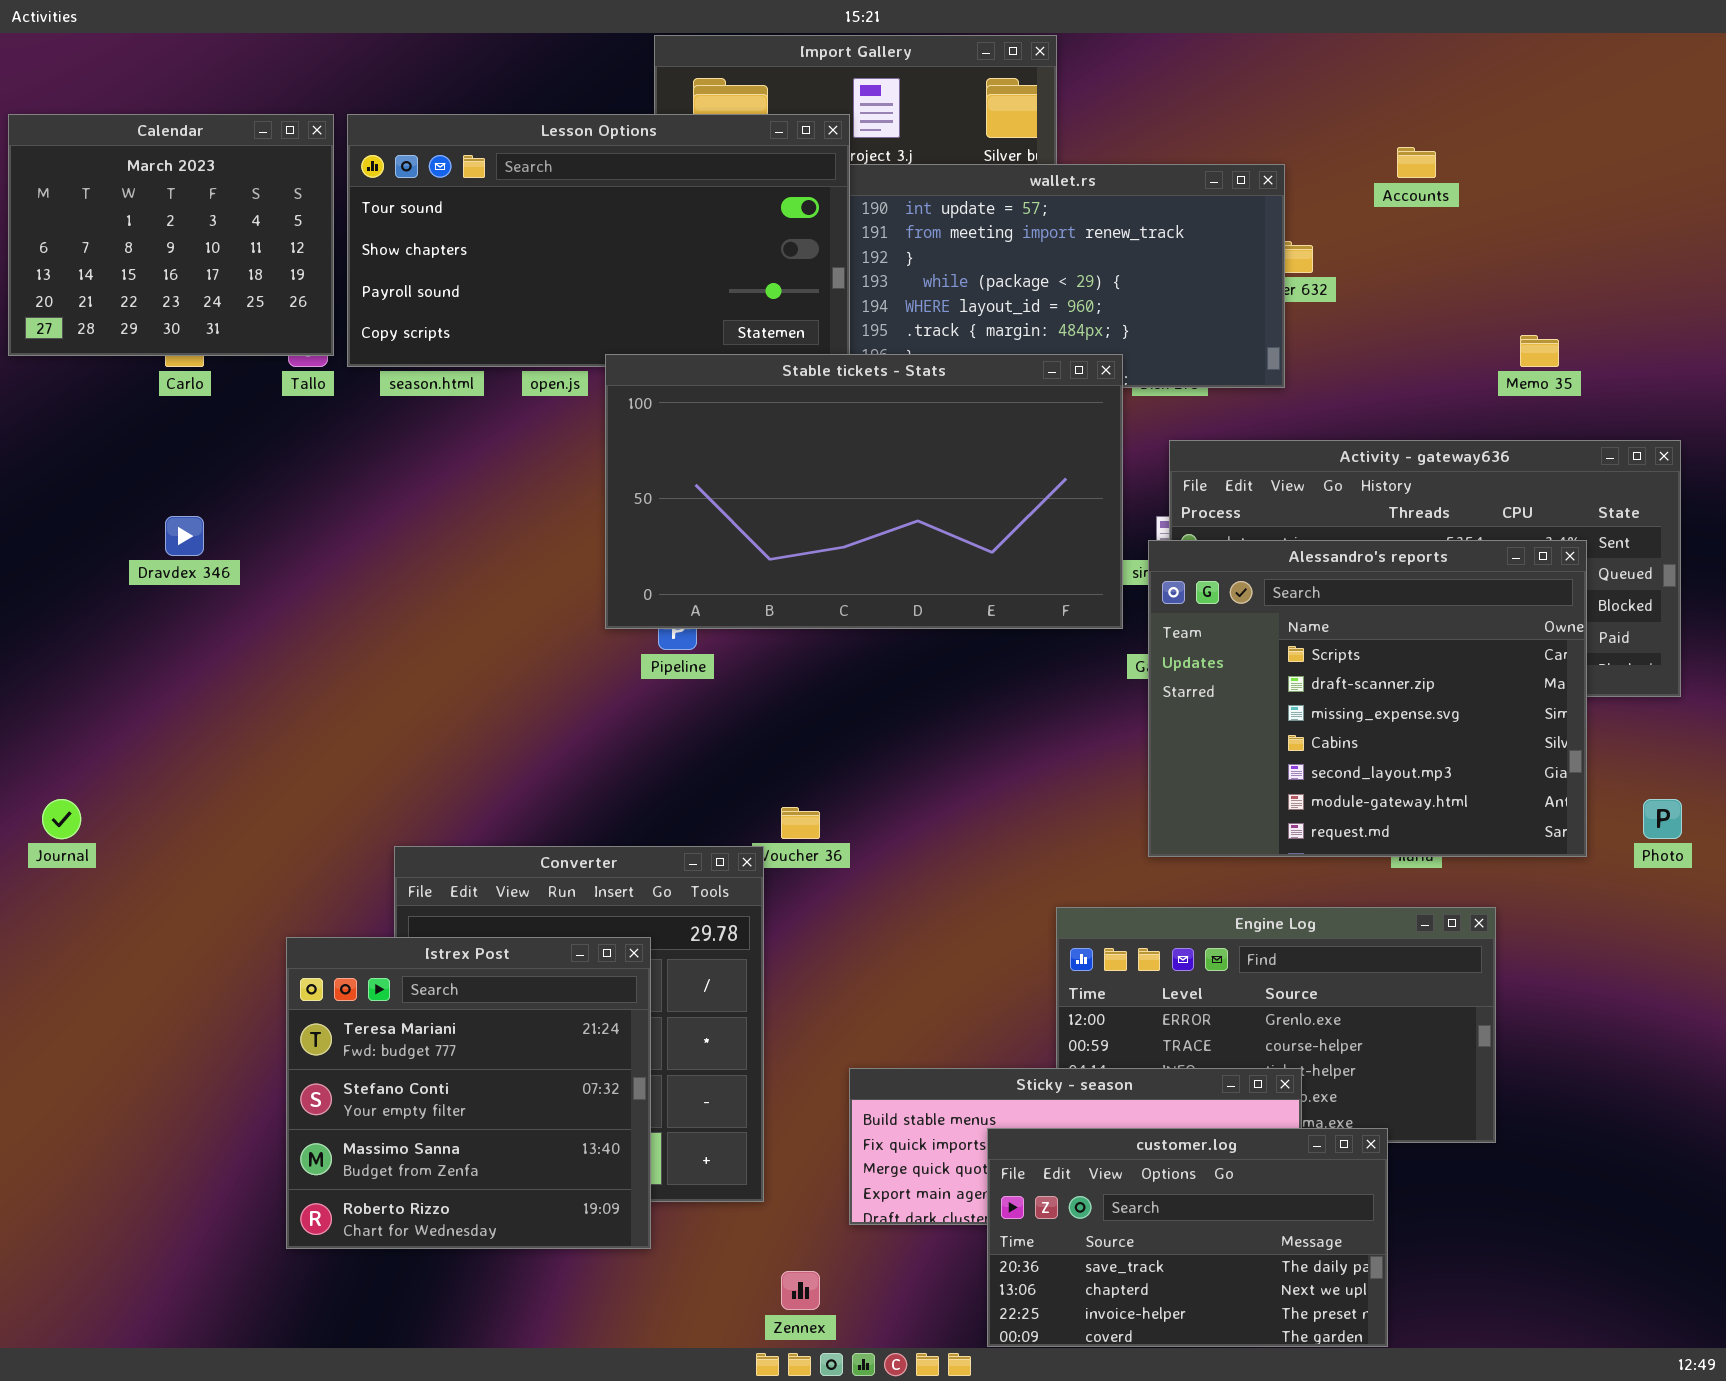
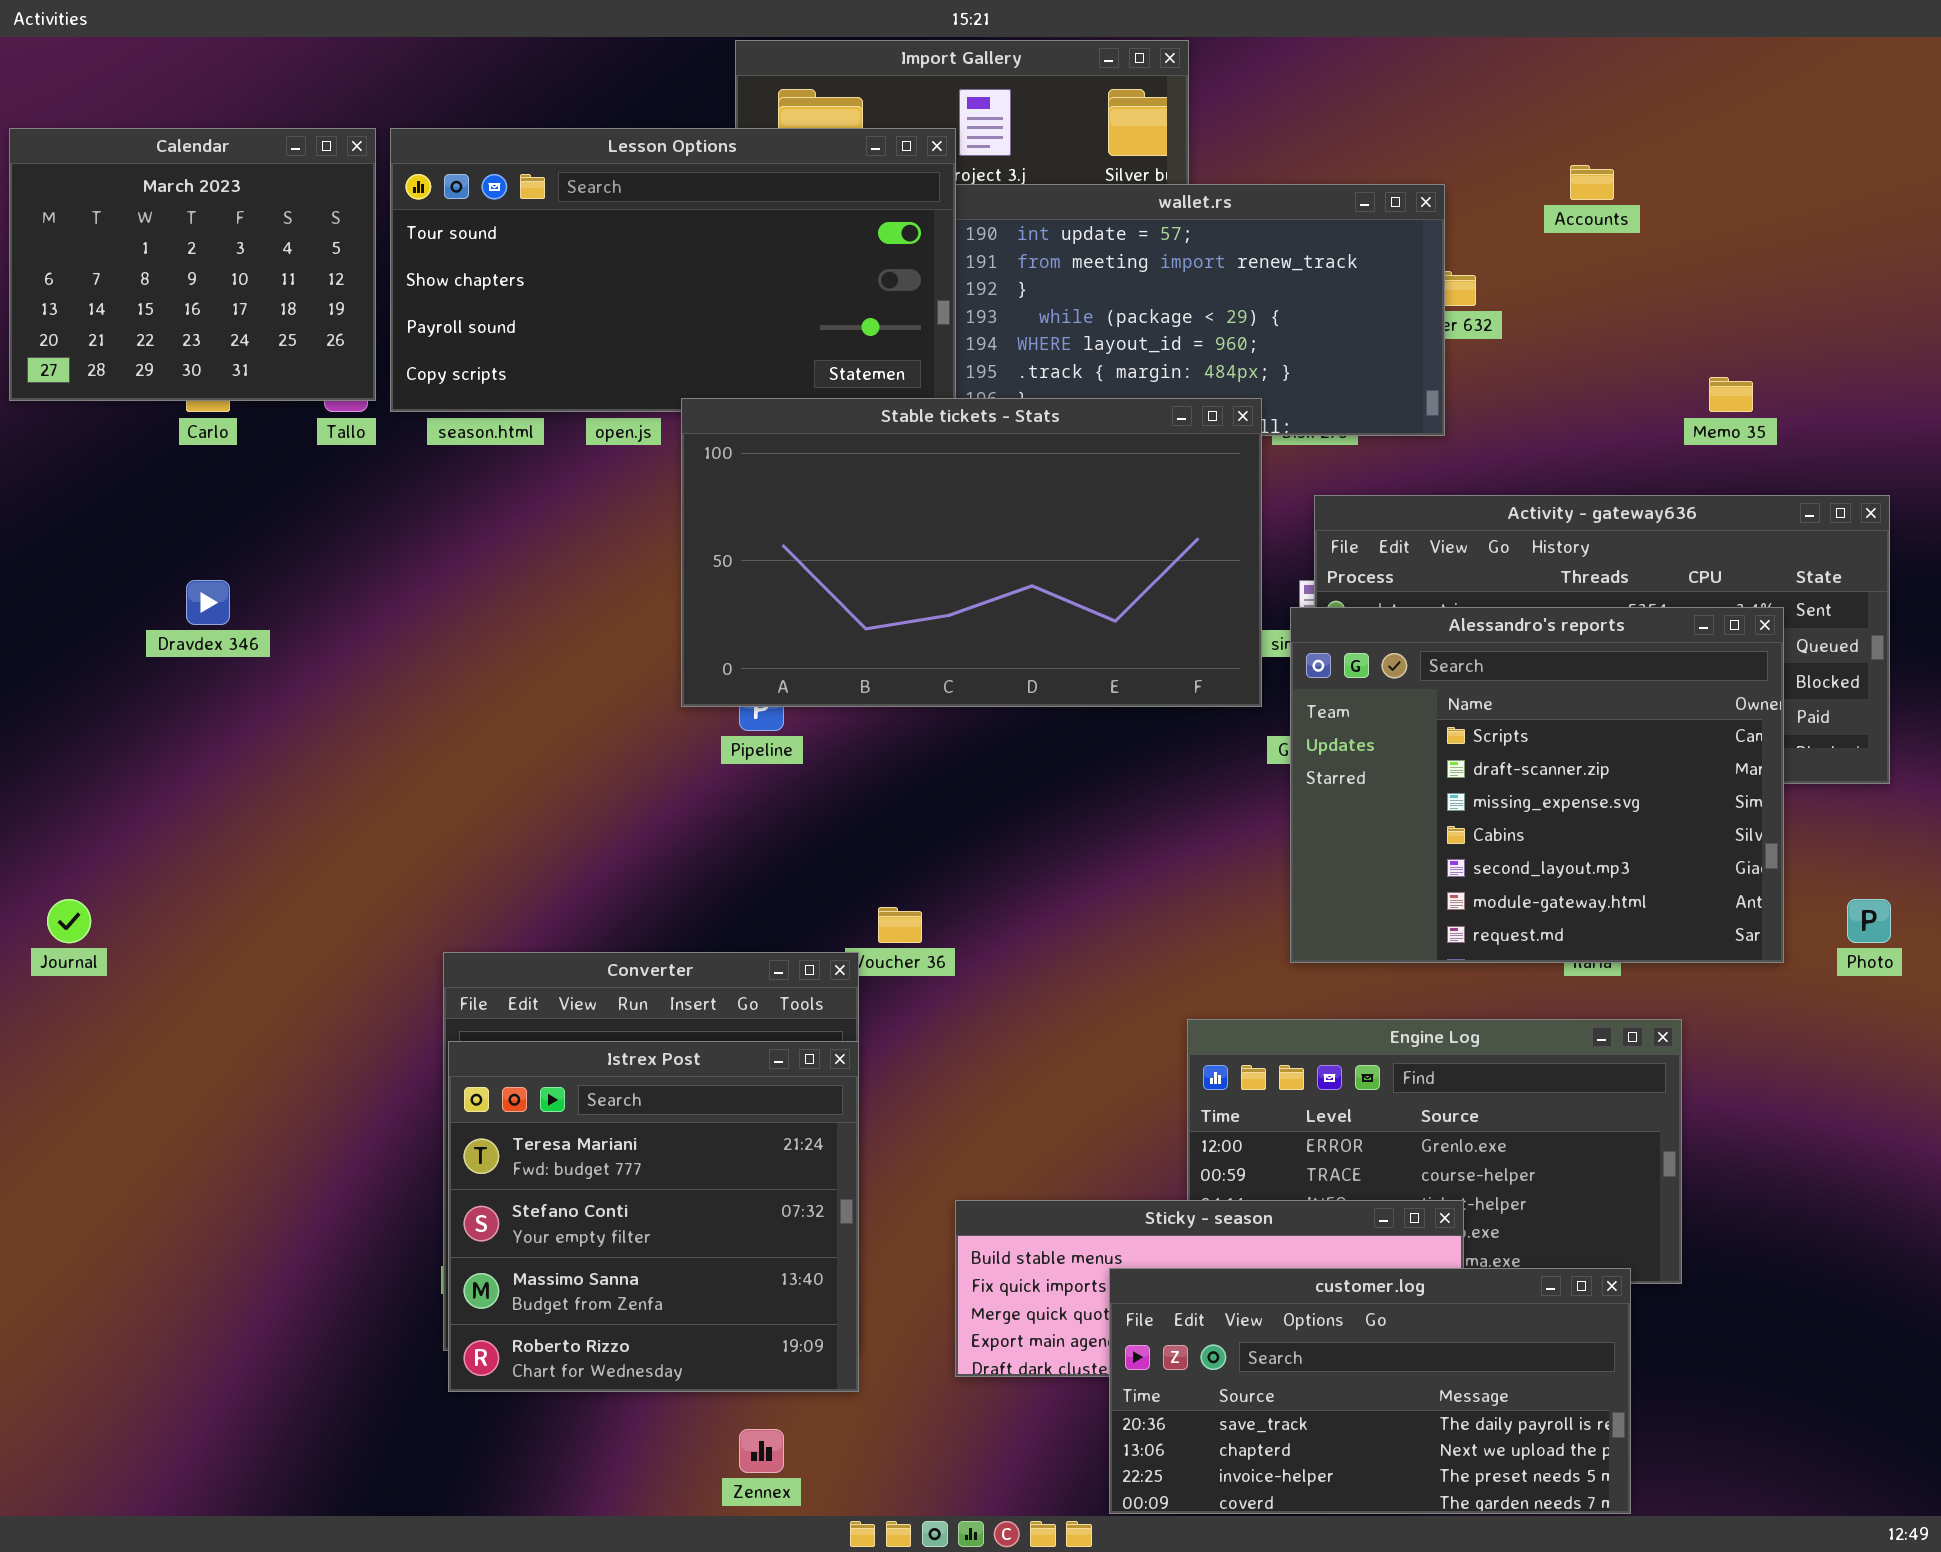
Istrex Post: [286,937,651,1249] -> [448,1041,859,1392], moved
customer.log: [987,1128,1388,1347] -> [1109,1268,1631,1514], resized
Zennex: [781,1271,820,1310] -> [739,1429,784,1473], moved

